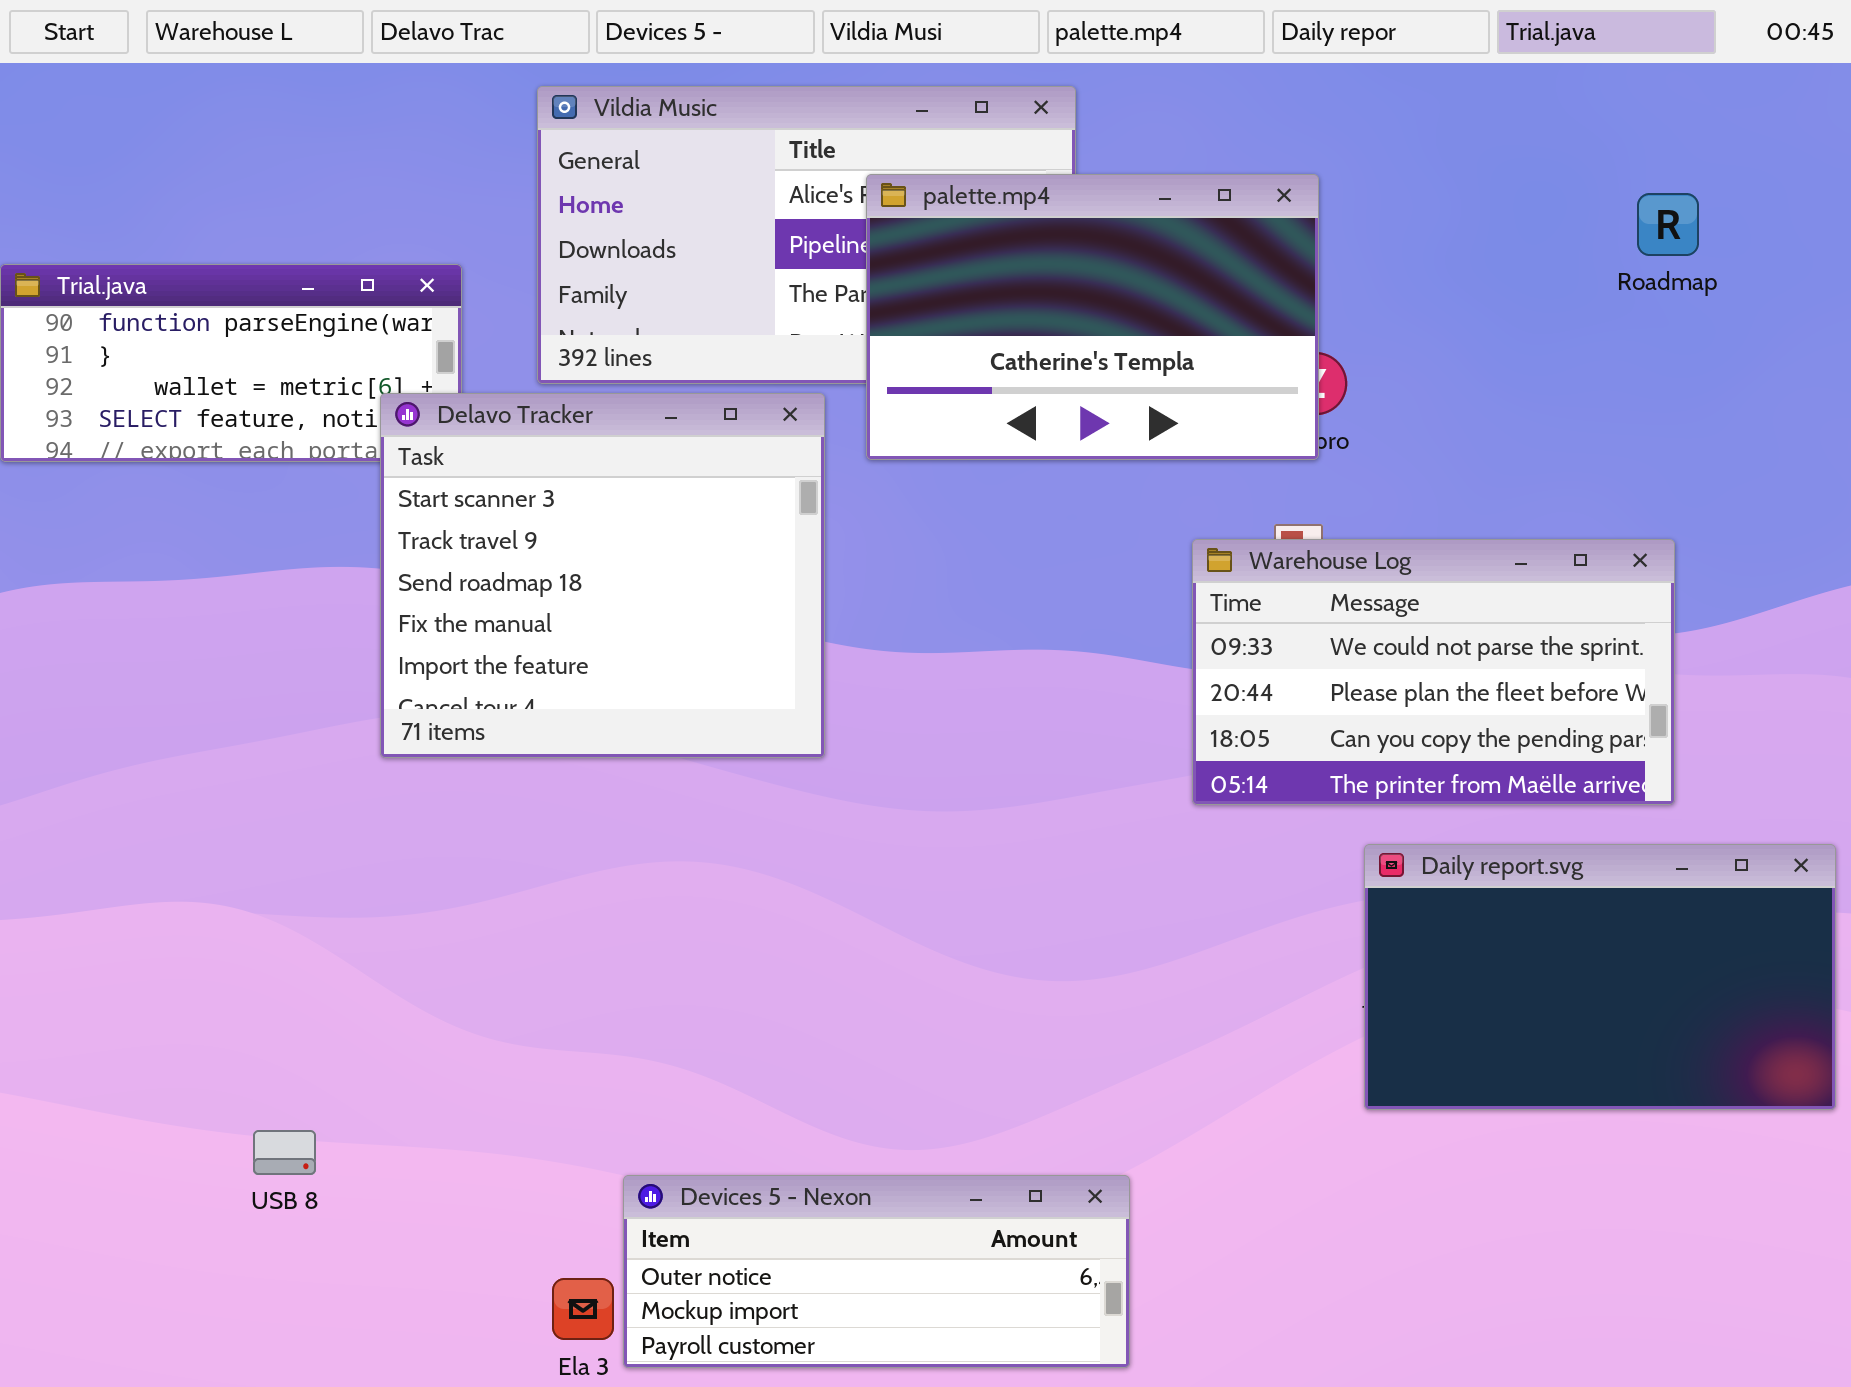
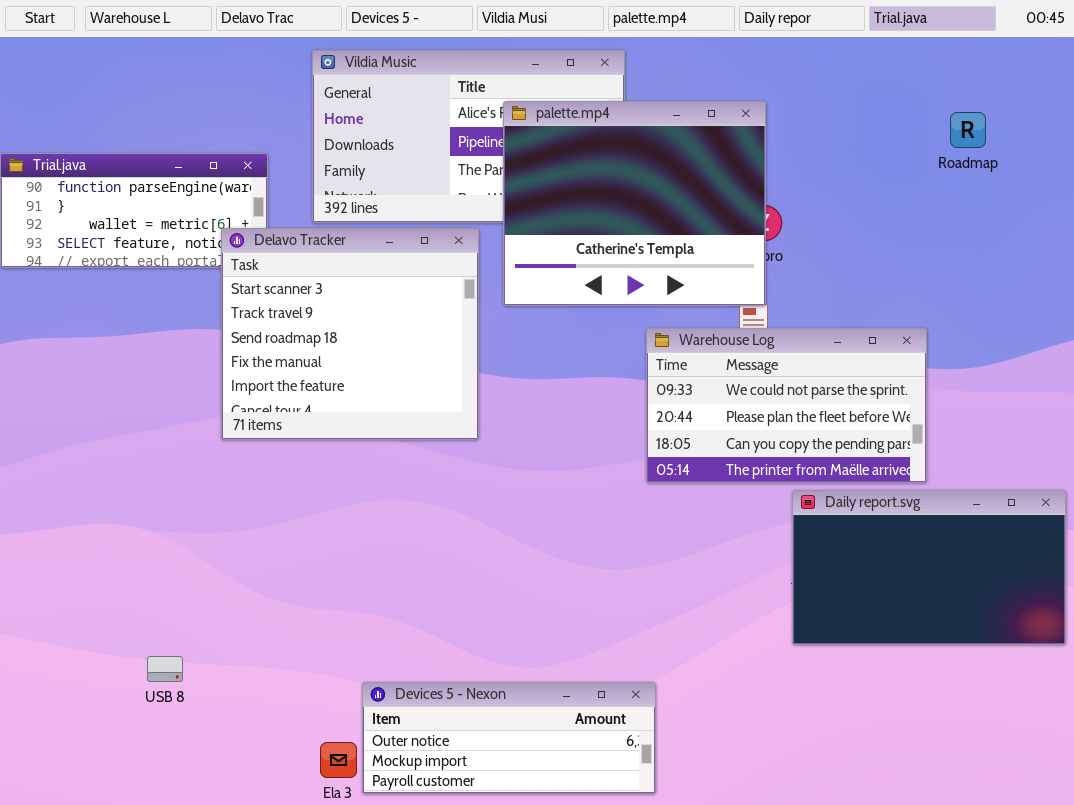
palette.mp4: [866,174,1319,460] -> [503,101,766,306], resized
Warehouse Log: [1192,539,1675,805] -> [646,328,927,483], moved

